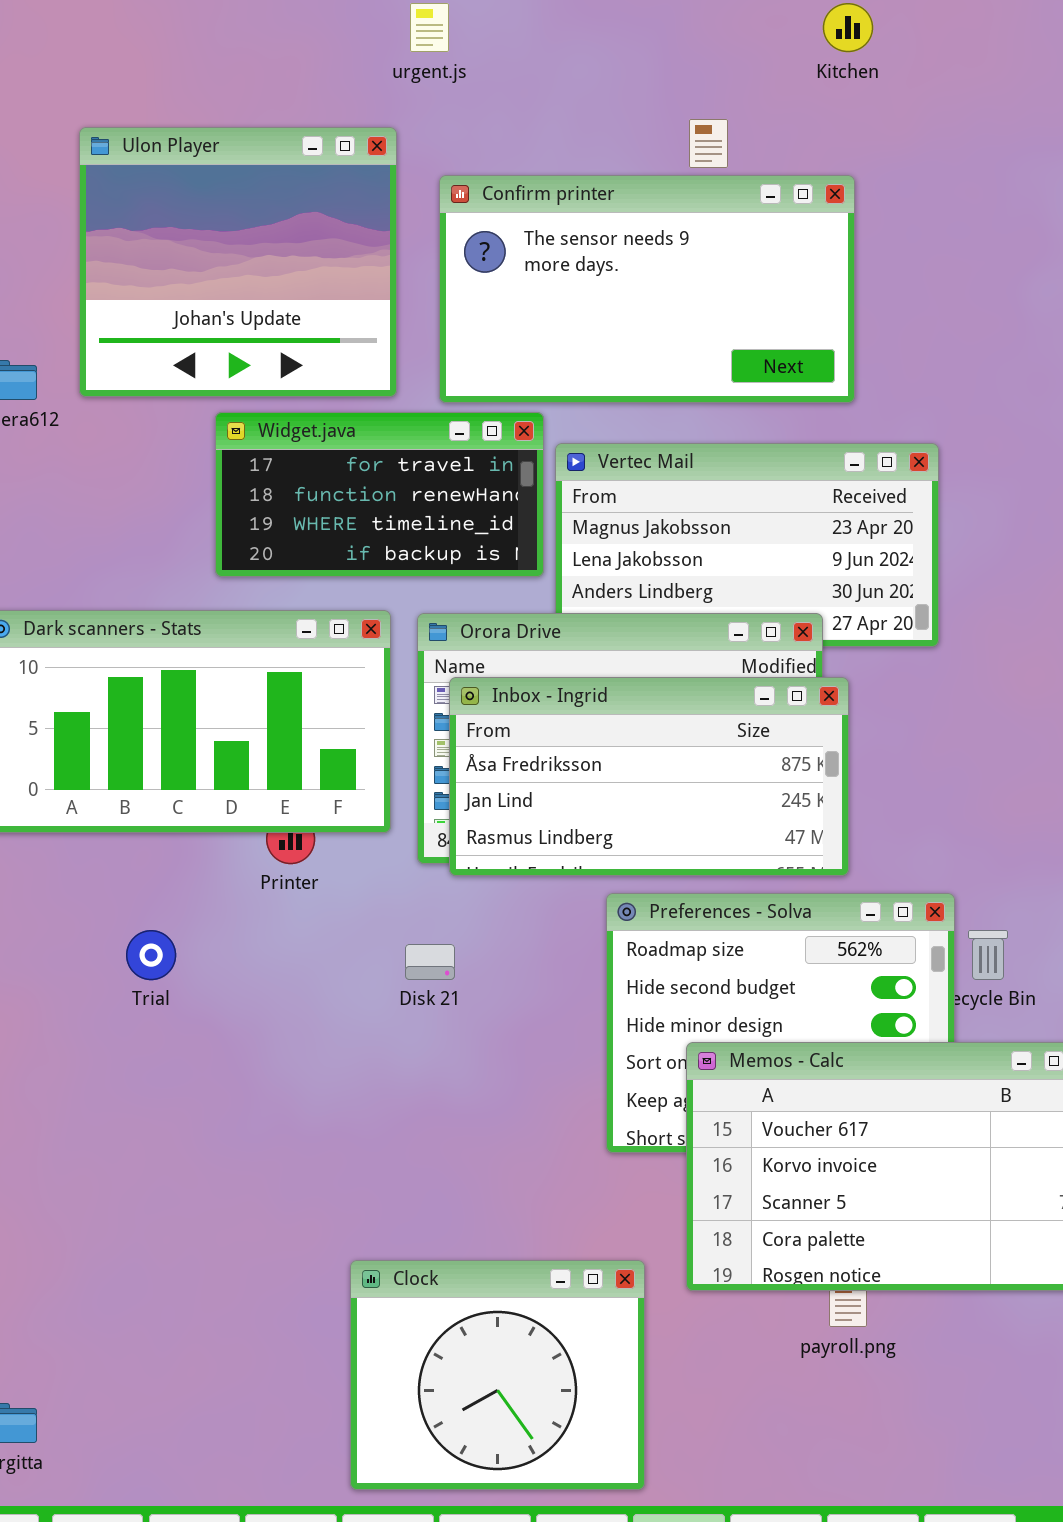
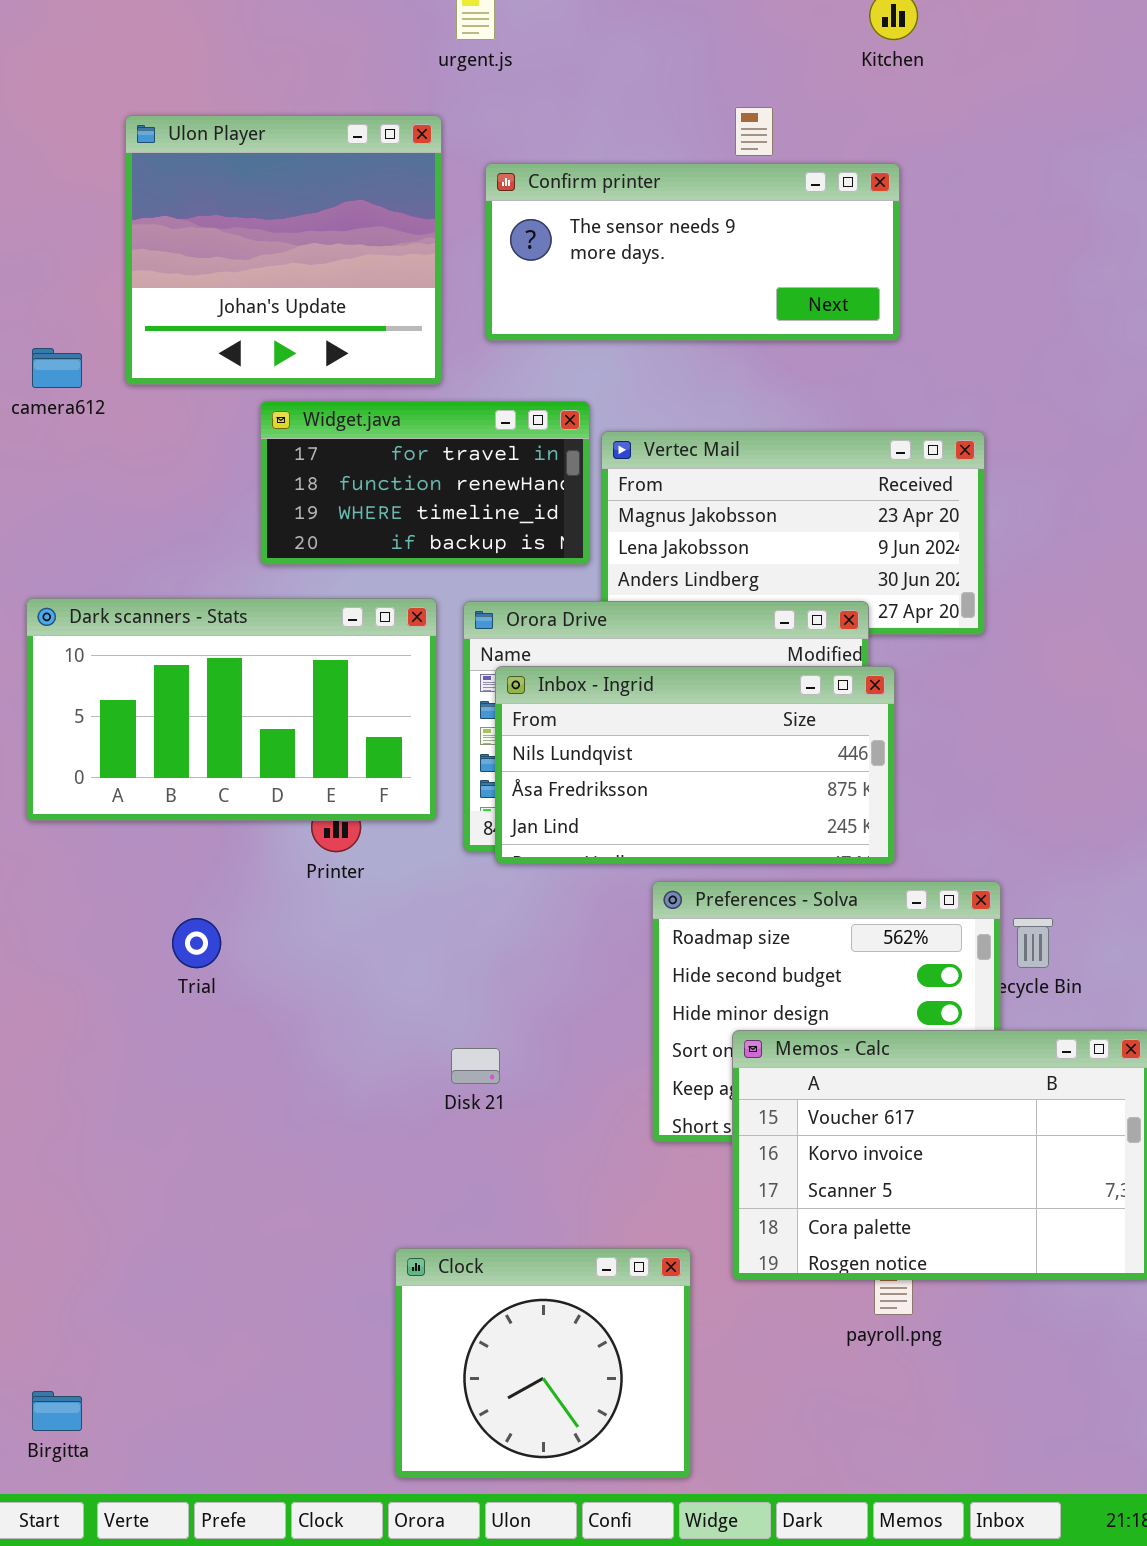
Confirm printer: [439,175,855,403] -> [485,163,900,341], resized
Inbox - Ingrid: [449,677,849,876] -> [495,666,895,864], scrolled up 1 row
Disk 21: [405,944,455,980] -> [451,1048,500,1084], moved

